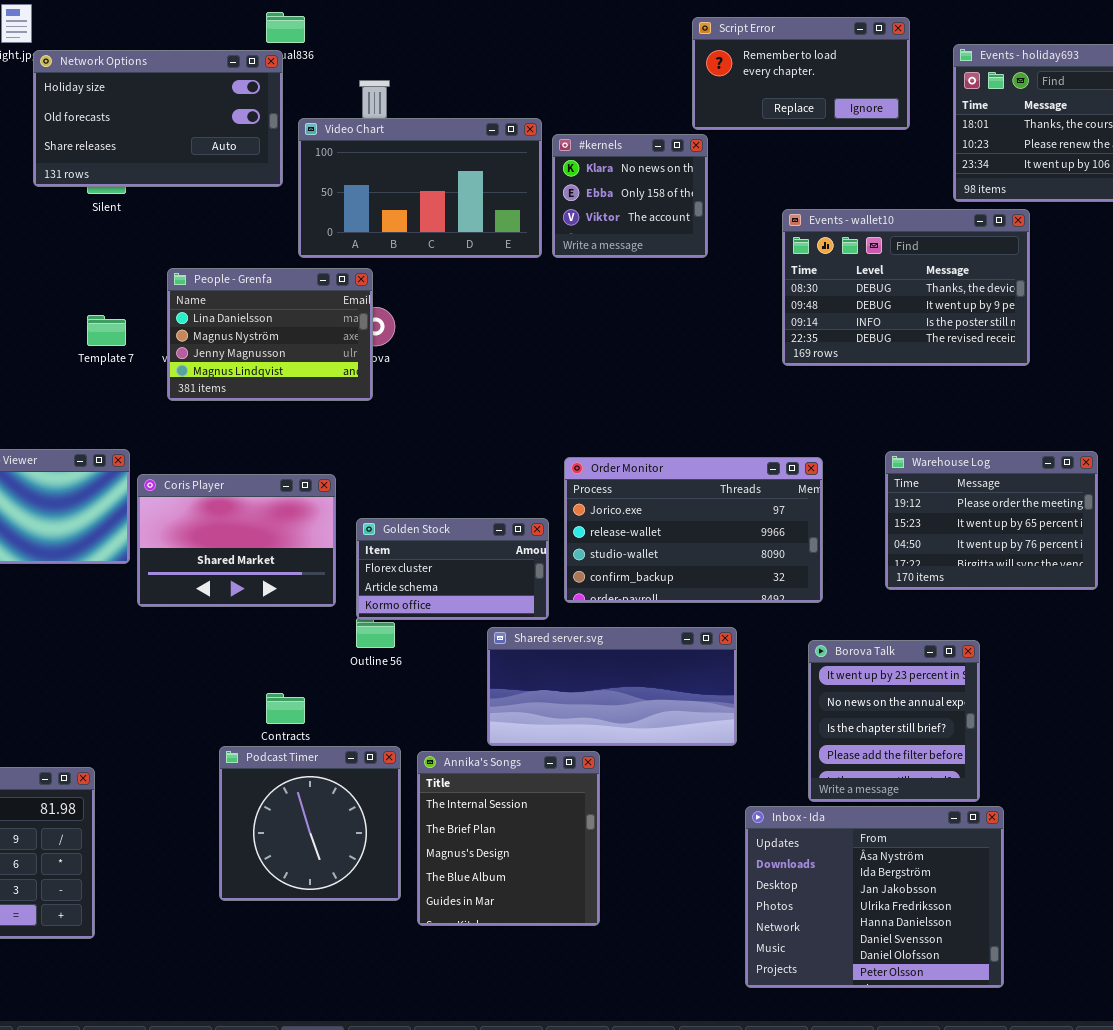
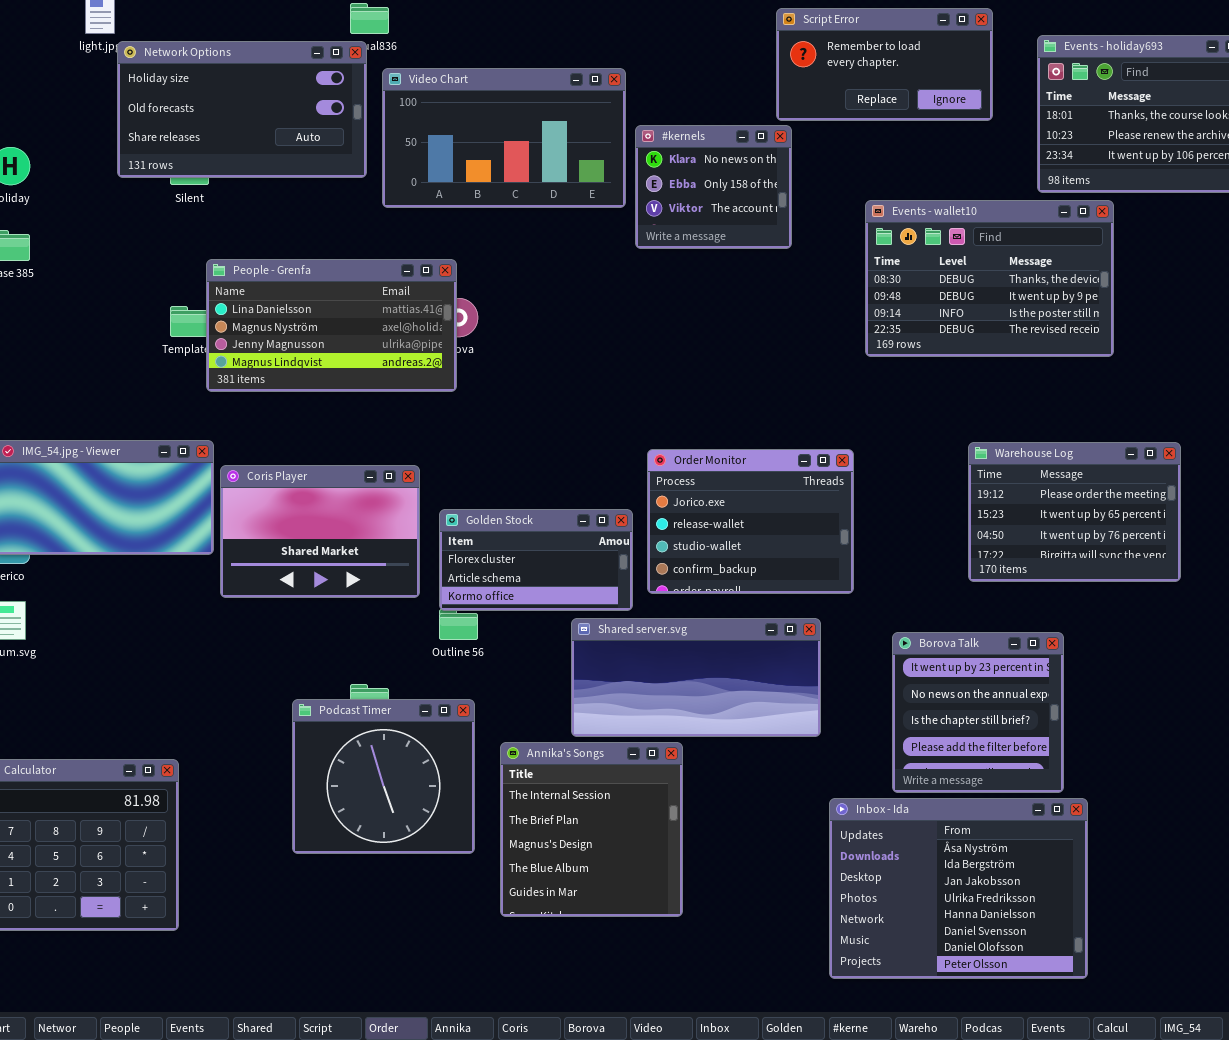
Video Chart: [298,118,542,258] -> [382,68,626,208], moved
People - Grenfa: [167,268,373,401] -> [206,259,457,392], resized
Order Monitor: [564,457,823,603] -> [647,449,854,594], resized
Podcast Timer: [219,746,401,901] -> [292,699,475,854], moved

